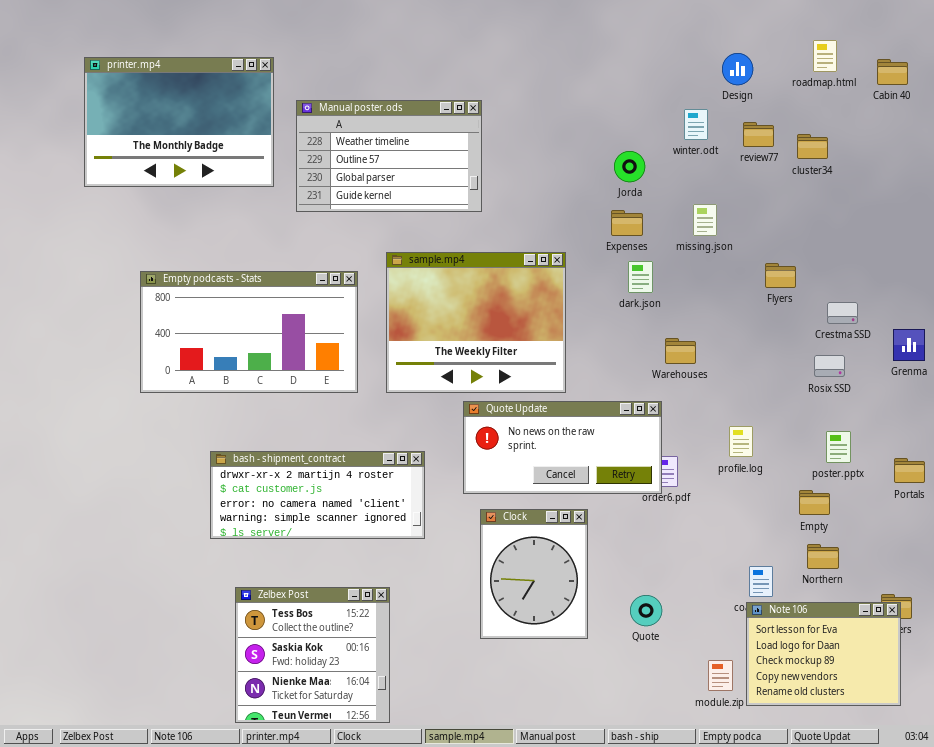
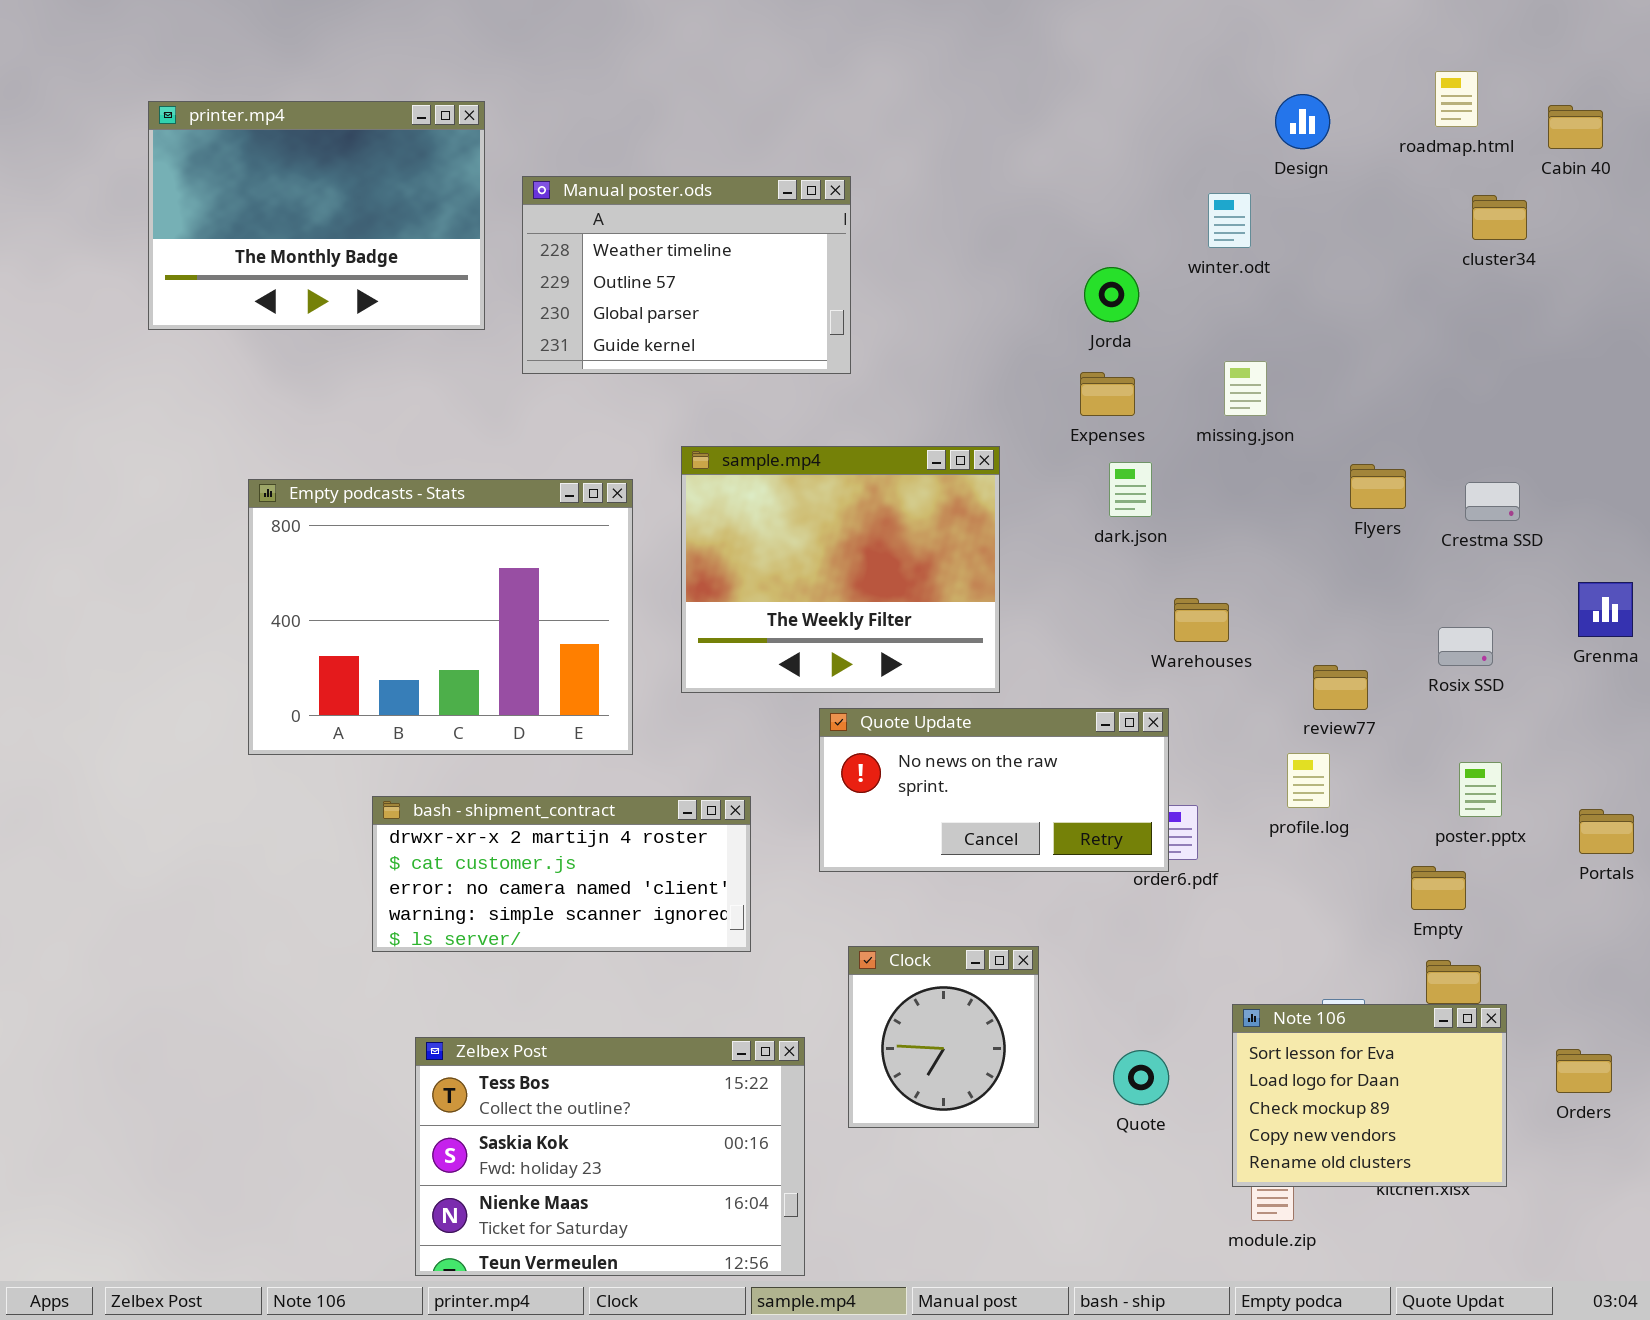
review77: [743,122,774,147] -> [1313,665,1368,710], moved
cluster34: [797,134,828,159] -> [1472,195,1527,240], moved
Empty podcasts - Stats: [140,271,358,393] -> [248,479,633,755], resized
Crestma SSD: [827,302,858,324] -> [1465,482,1520,521], moved
Clock: [480,509,588,639] -> [848,946,1039,1128], resized
Zelbex Post: [235,587,390,723] -> [415,1037,805,1276], resized
Note 106: [746,602,901,706] -> [1232,1004,1507,1187], moved

